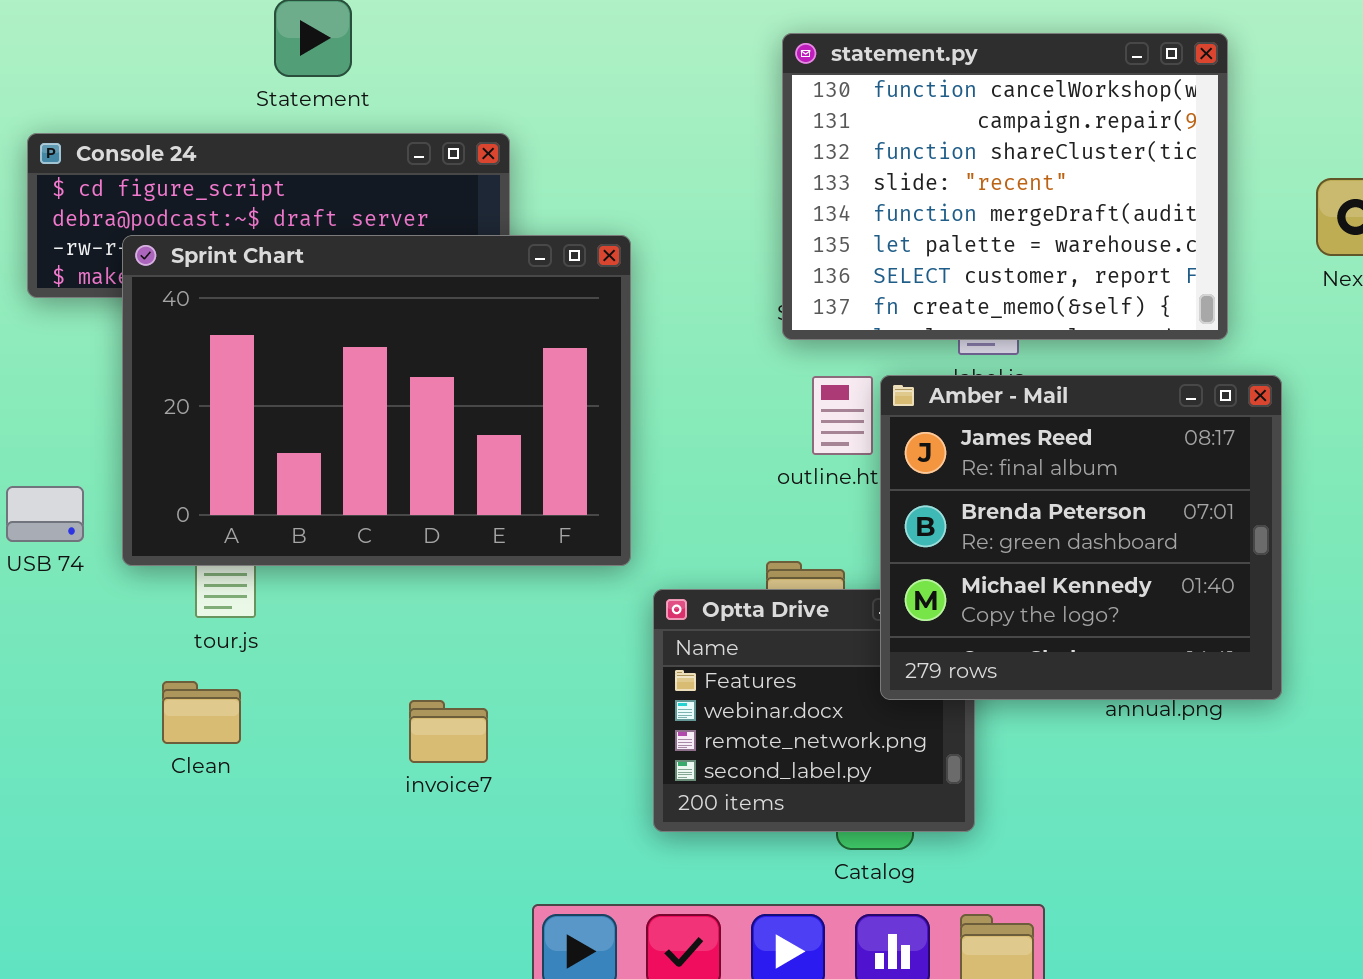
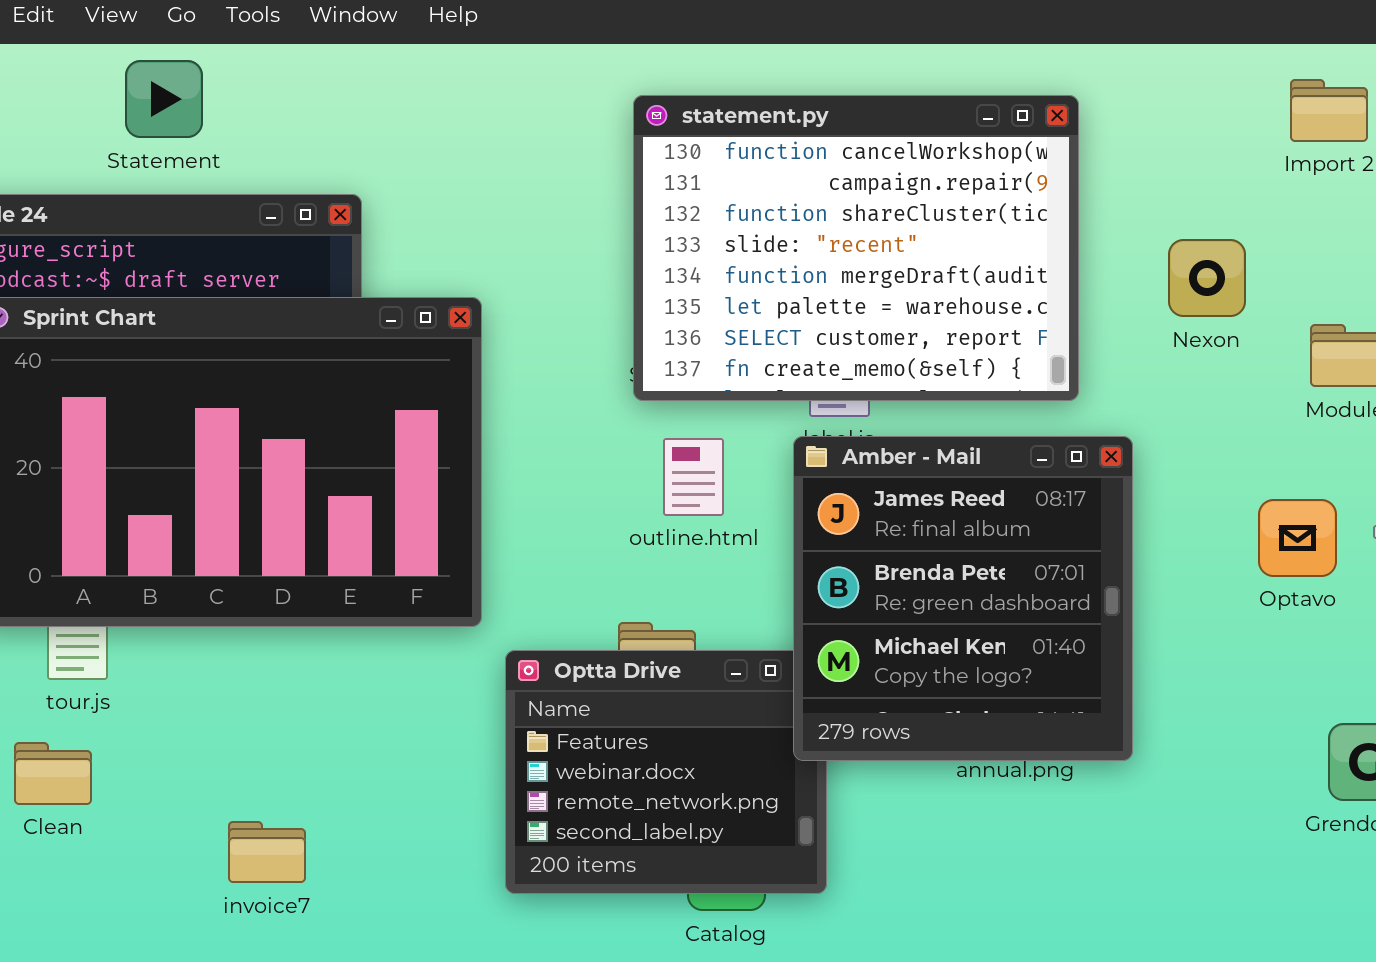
Amber - Mail: [880,375,1282,700] -> [793,436,1133,761], resized
invoice7: [409,700,488,763] -> [228,821,306,883], moved

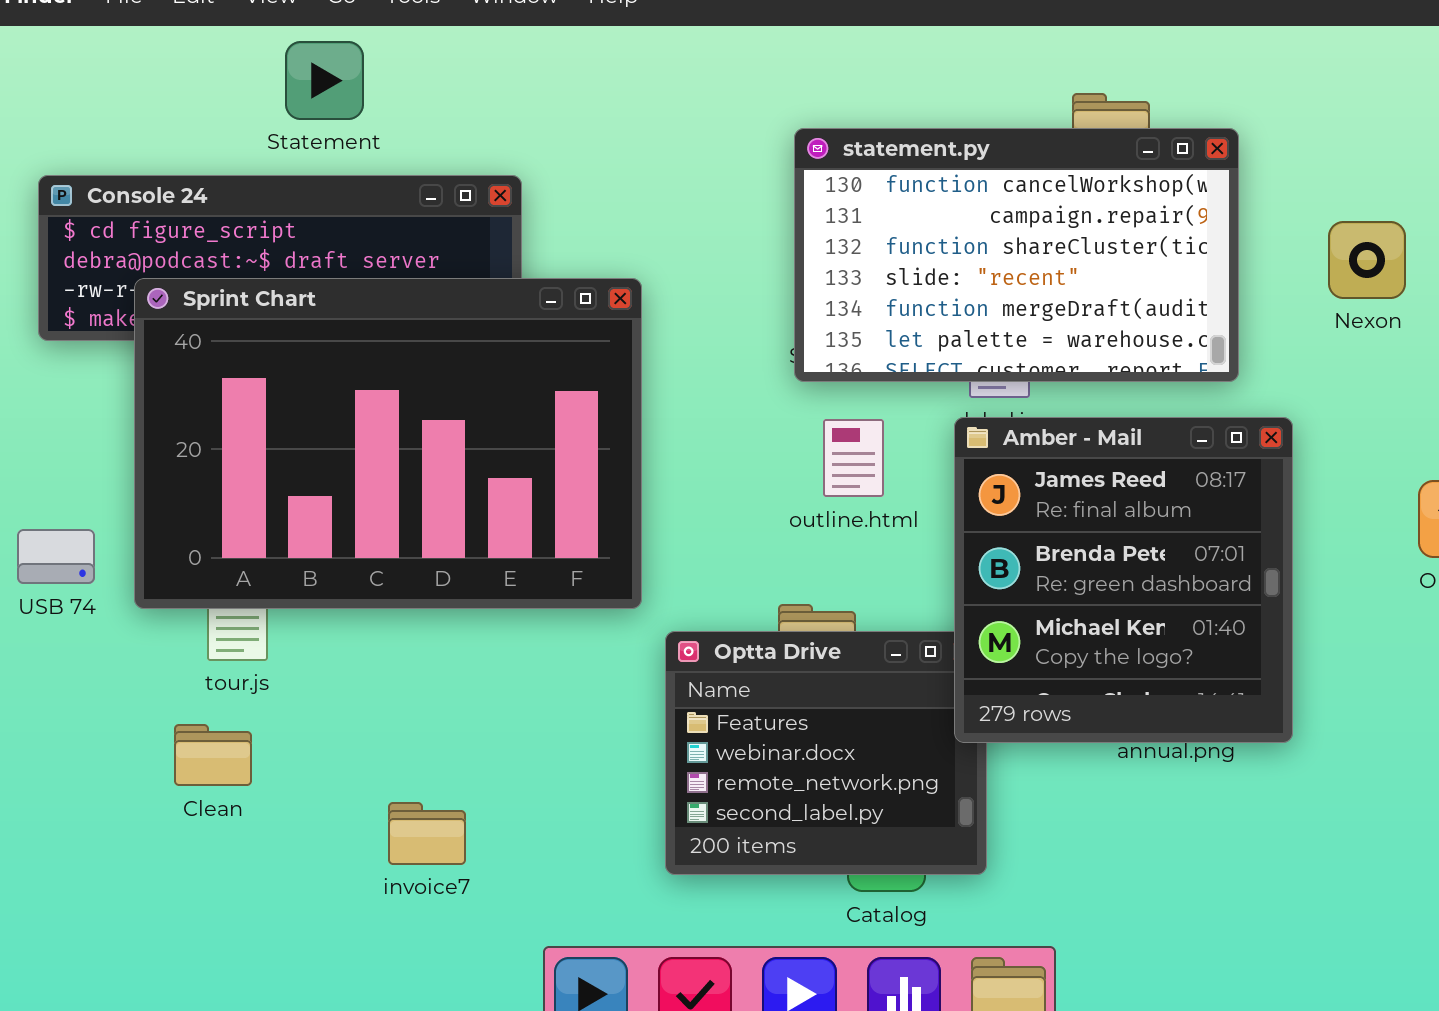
statement.py: [633,95,1079,401] -> [794,128,1239,382], resized

